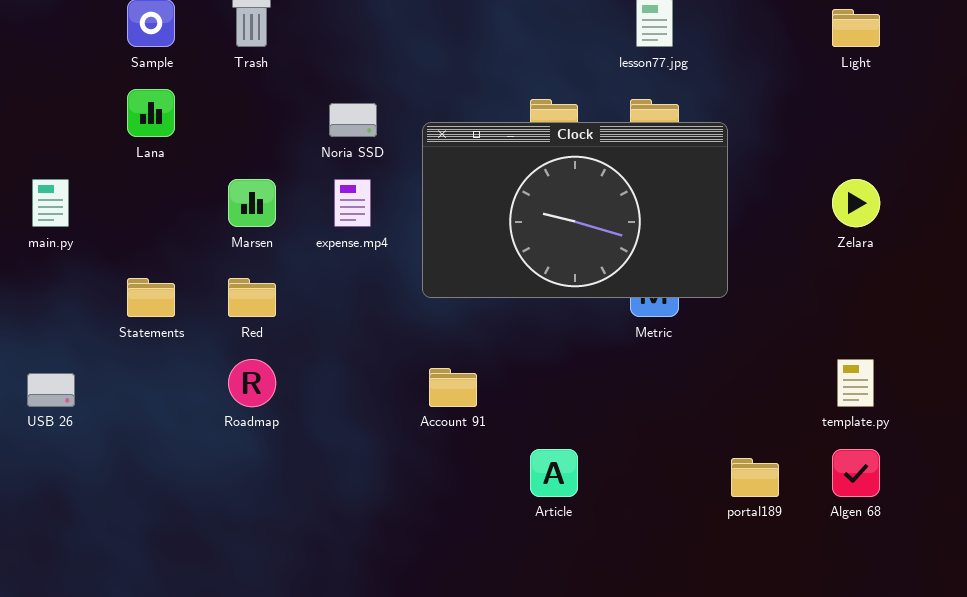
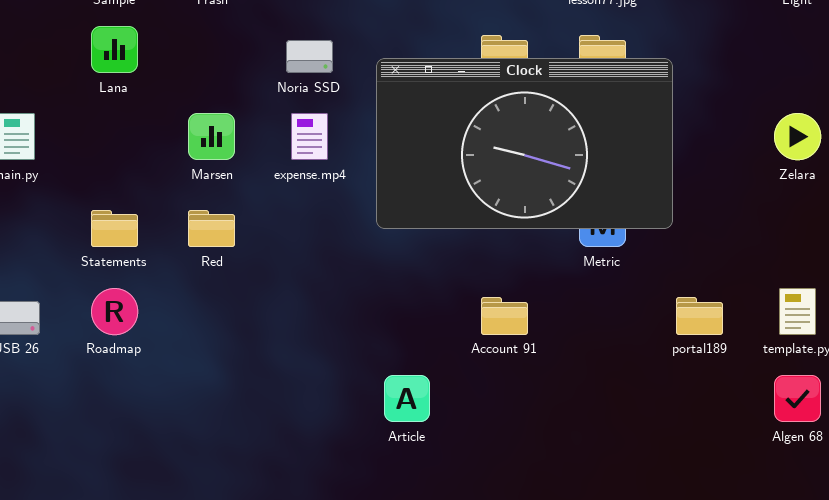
Roadmap: [228,359,276,407] -> [91,288,138,335], moved
Account 91: [429,368,477,407] -> [481,297,528,335], moved
Article: [530,449,578,497] -> [384,375,430,422], moved
portal189: [731,458,779,497] -> [676,297,723,335], moved

